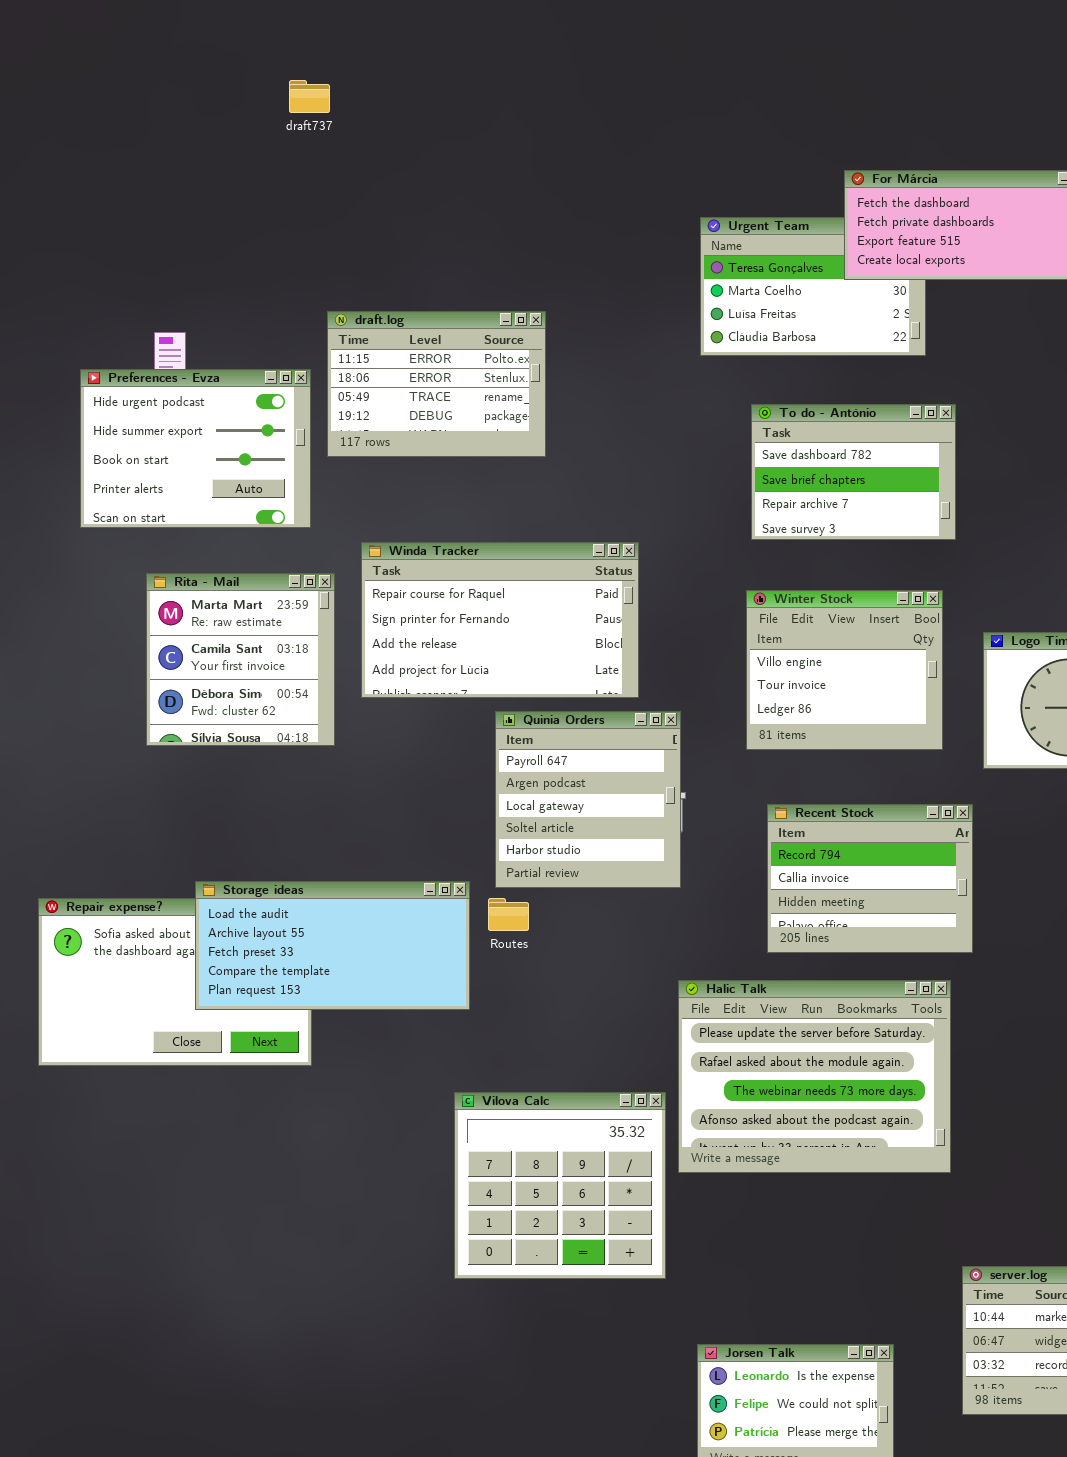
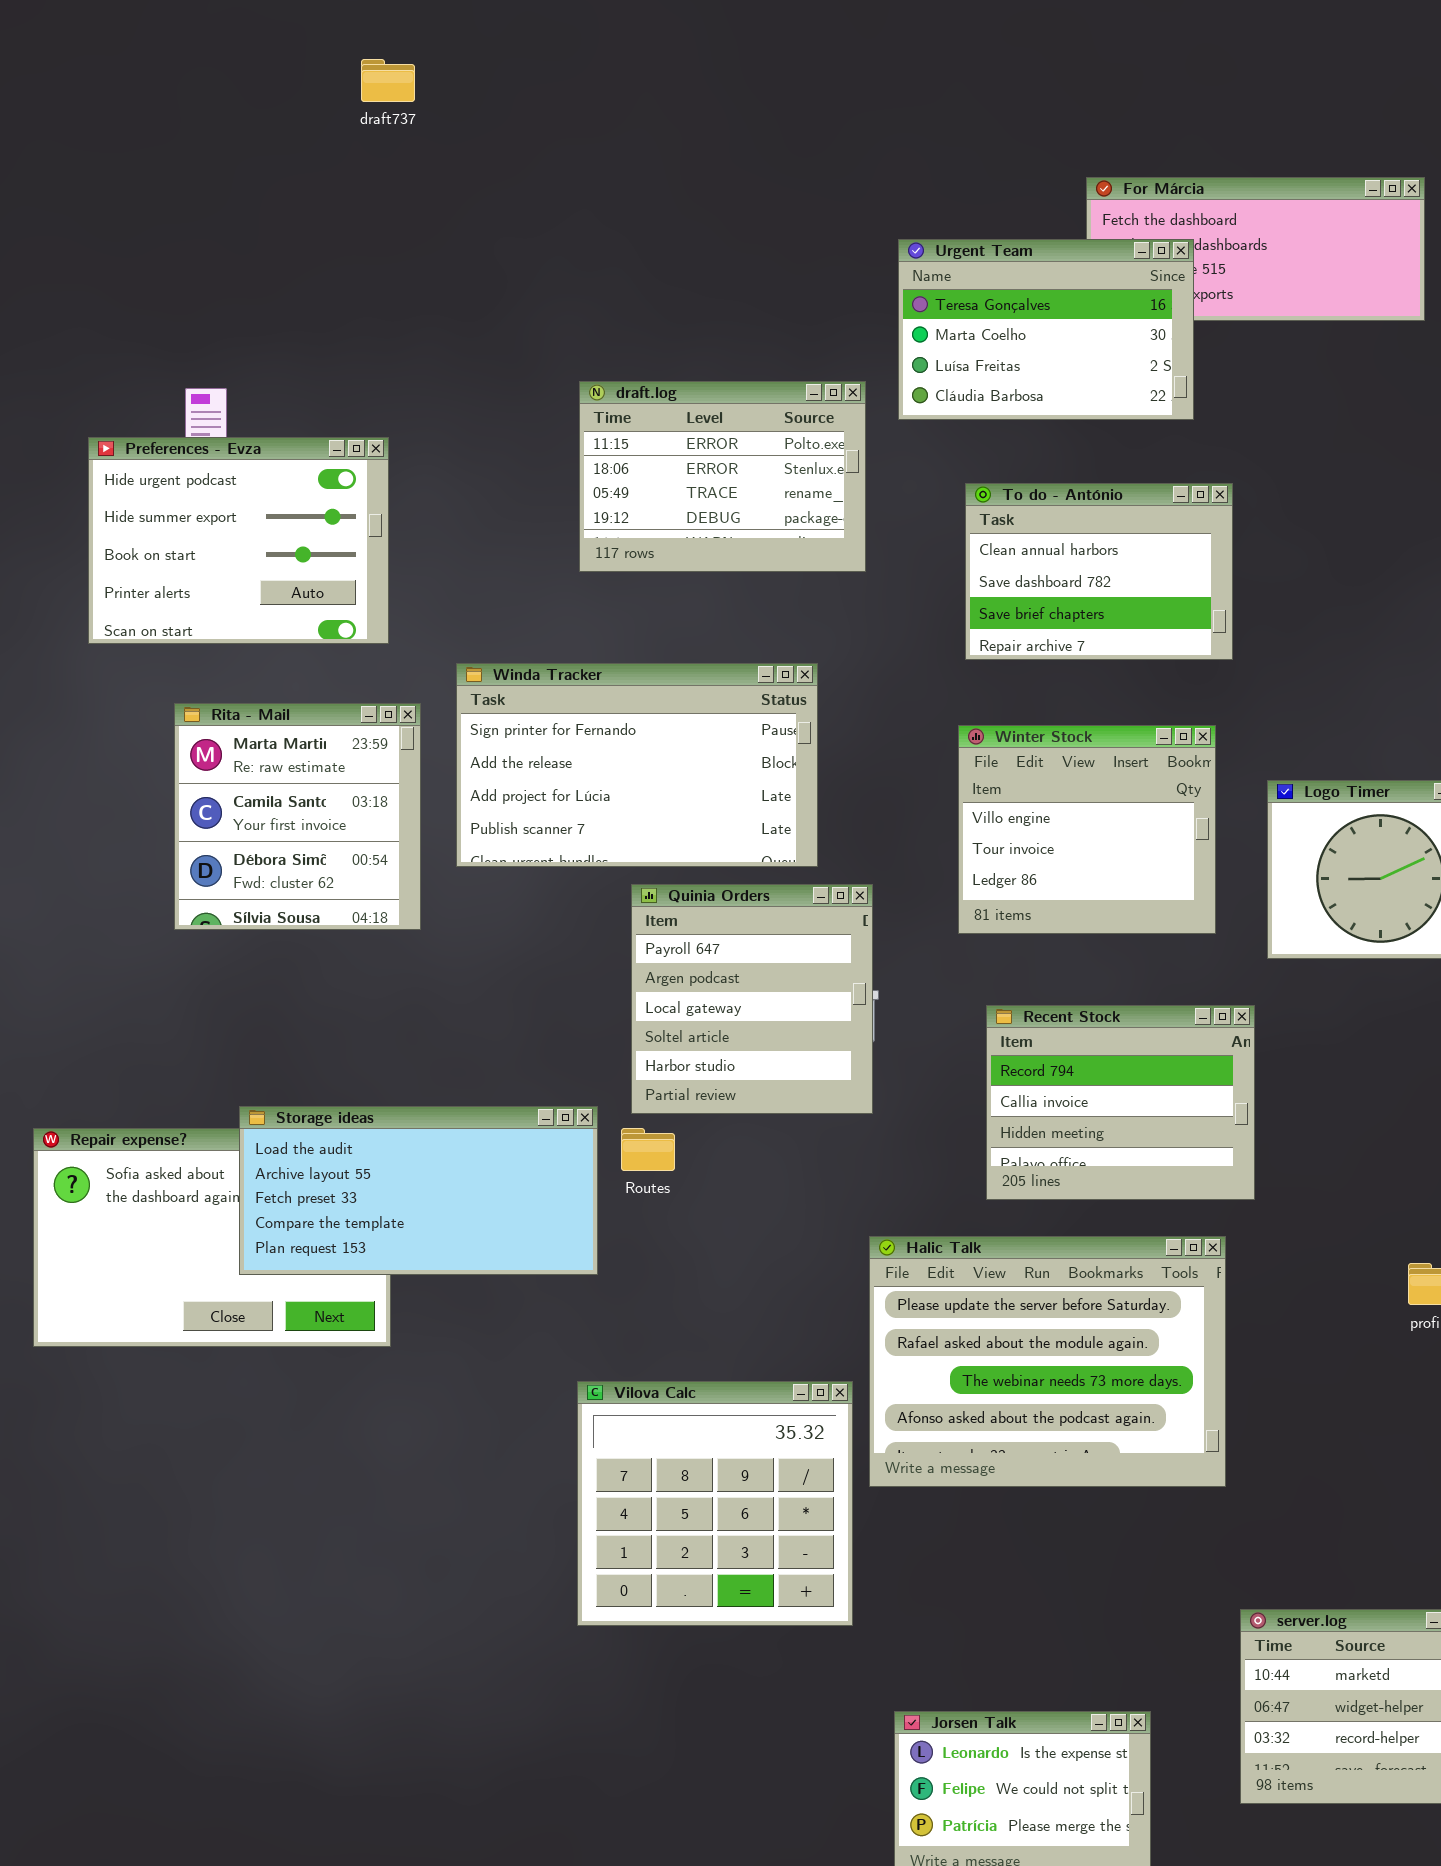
Urgent Team: [700,217,926,356] -> [898,239,1194,420], raised
draft.log: [327,311,546,457] -> [579,381,866,572], moved
To do - António: [751,404,956,540] -> [965,483,1233,660], scrolled up 1 row
Winda Tracker: [361,542,639,698] -> [456,663,818,867], scrolled down 1 row

